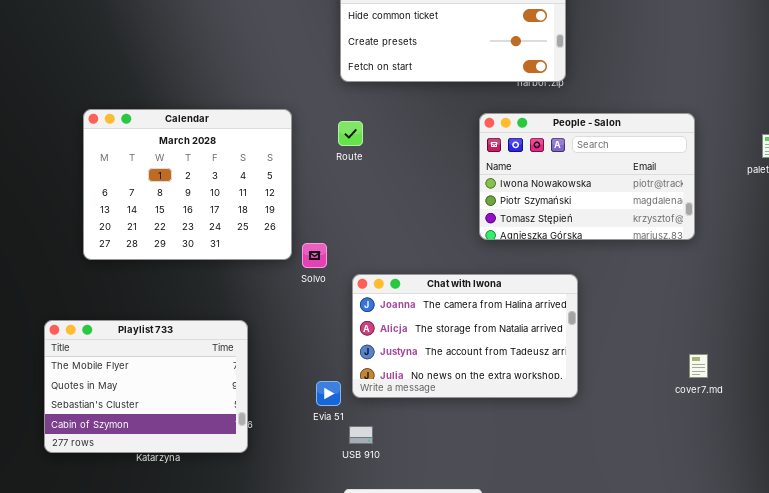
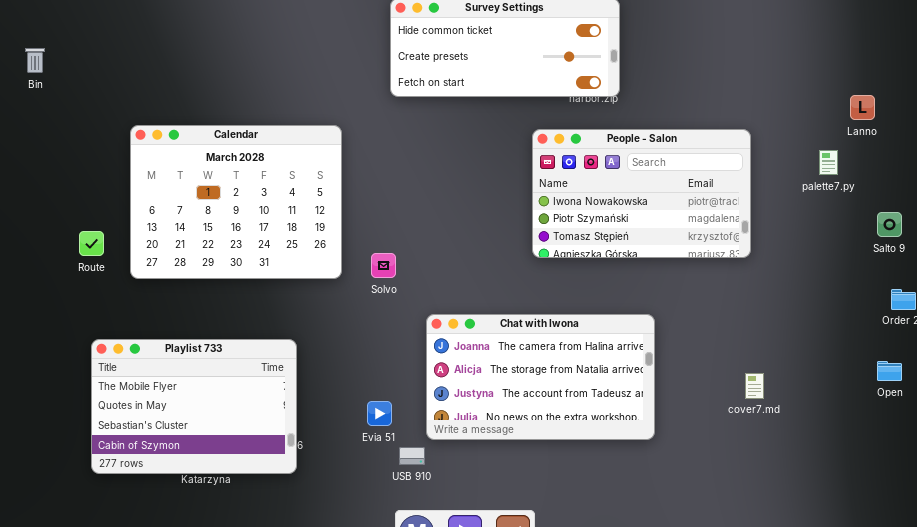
Route: [338,121,363,146] -> [79,231,104,256], moved
Solvo: [302,243,327,268] -> [371,253,396,278], moved
Chat with Iwona: [352,274,578,398] -> [426,314,655,440], moved

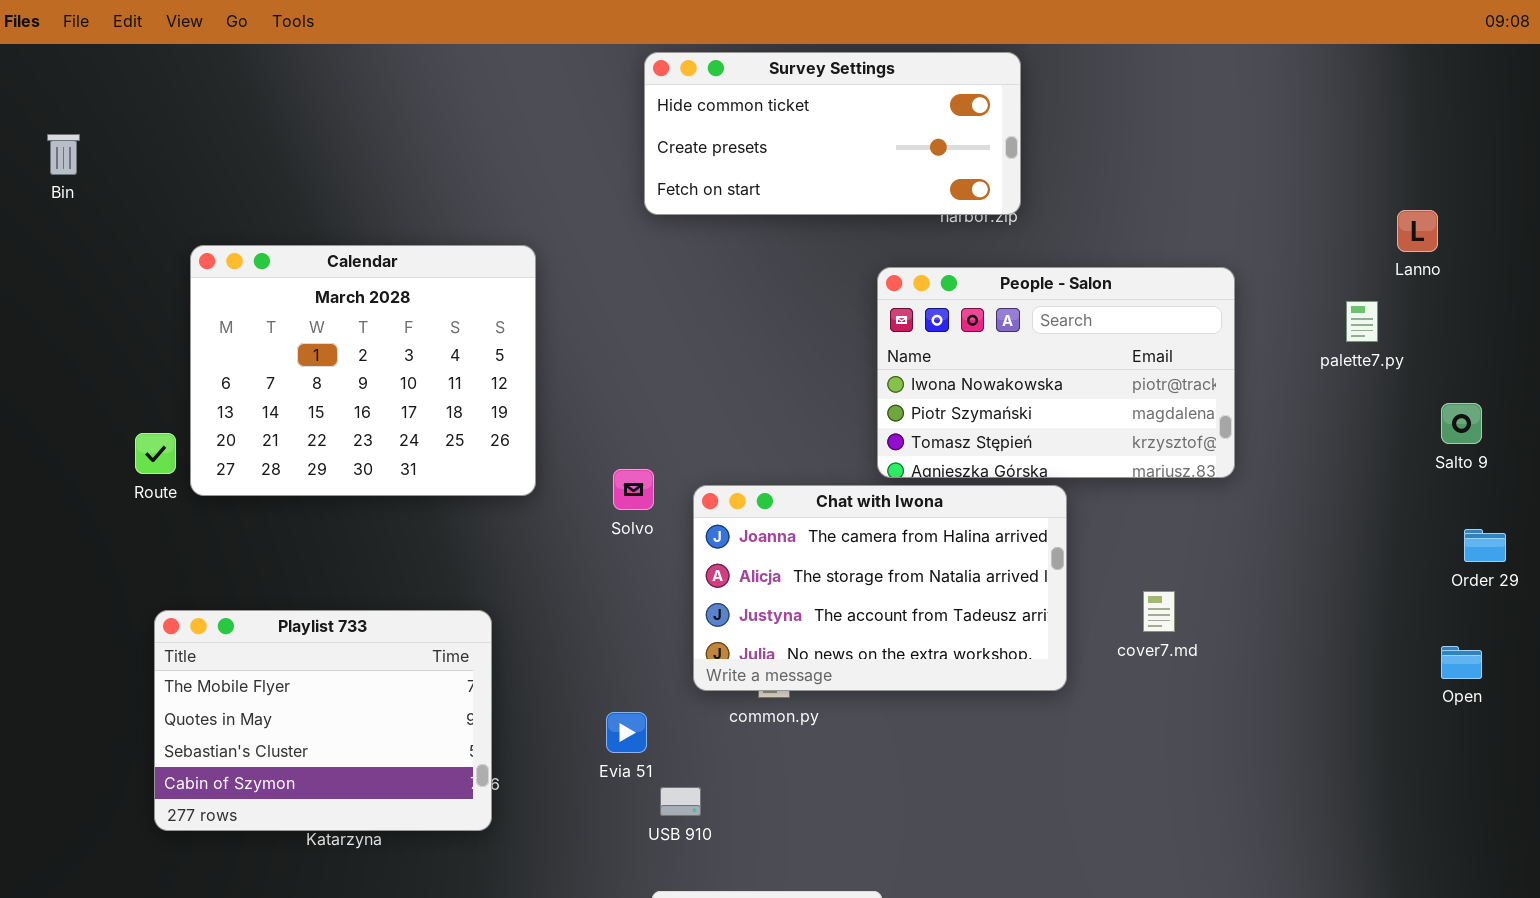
Calendar: [130,125,342,279] -> [190,245,536,496], moved
Chat with Iwona: [426,314,655,440] -> [693,485,1067,691], moved
cover7.md: [745,373,764,399] -> [1143,591,1175,632], moved

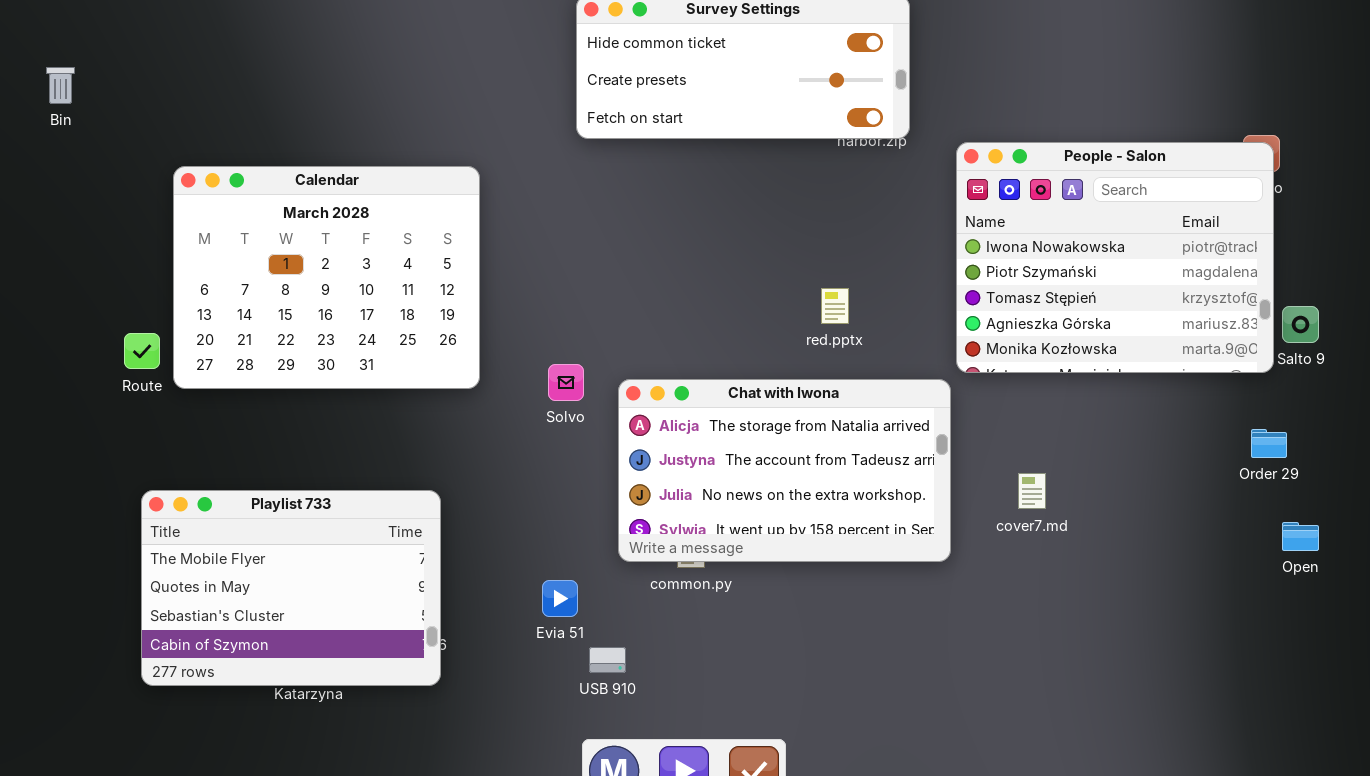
People - Salon: [877,267,1235,478] -> [956,142,1274,373], moved, resized
Chat with Iwona: [693,485,1067,691] -> [618,379,951,562], scrolled down 1 row
Order 29: [1464,529,1506,562] -> [1251,429,1287,458], moved

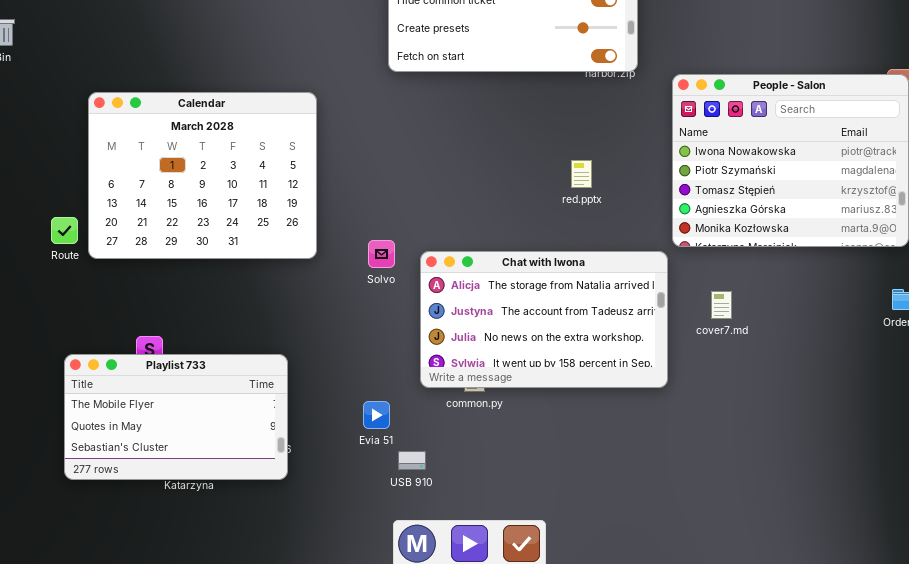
red.pptx: [821,288,849,324] -> [571,160,592,188], moved
cover7.md: [1018,473,1046,509] -> [711,291,732,319], moved
Playlist 733: [141,490,441,686] -> [64,354,288,480], resized

